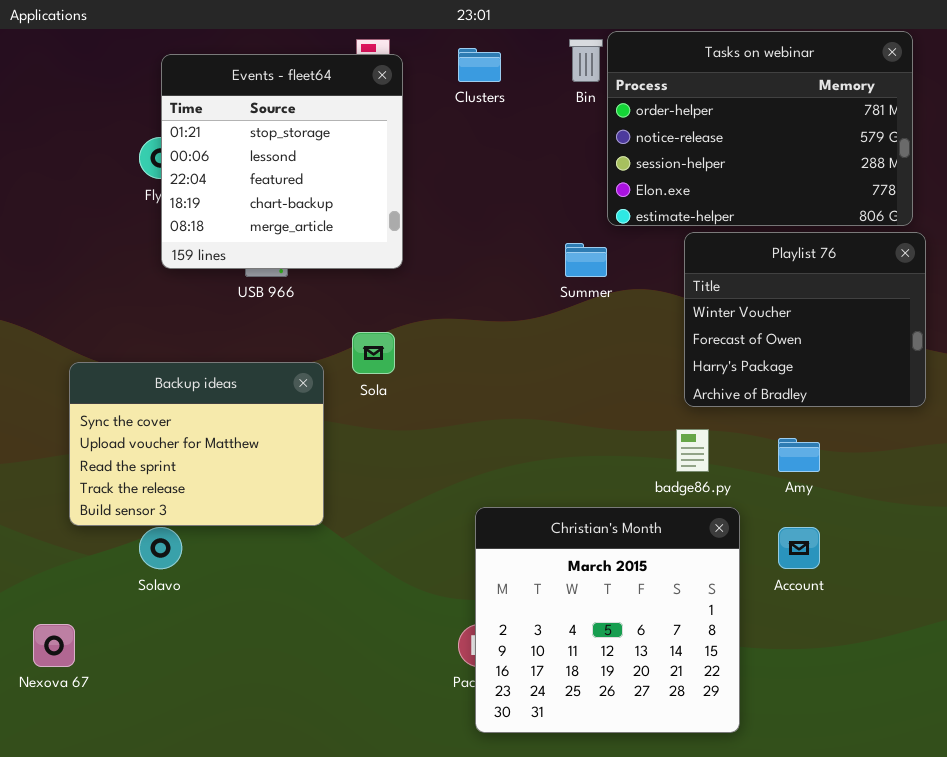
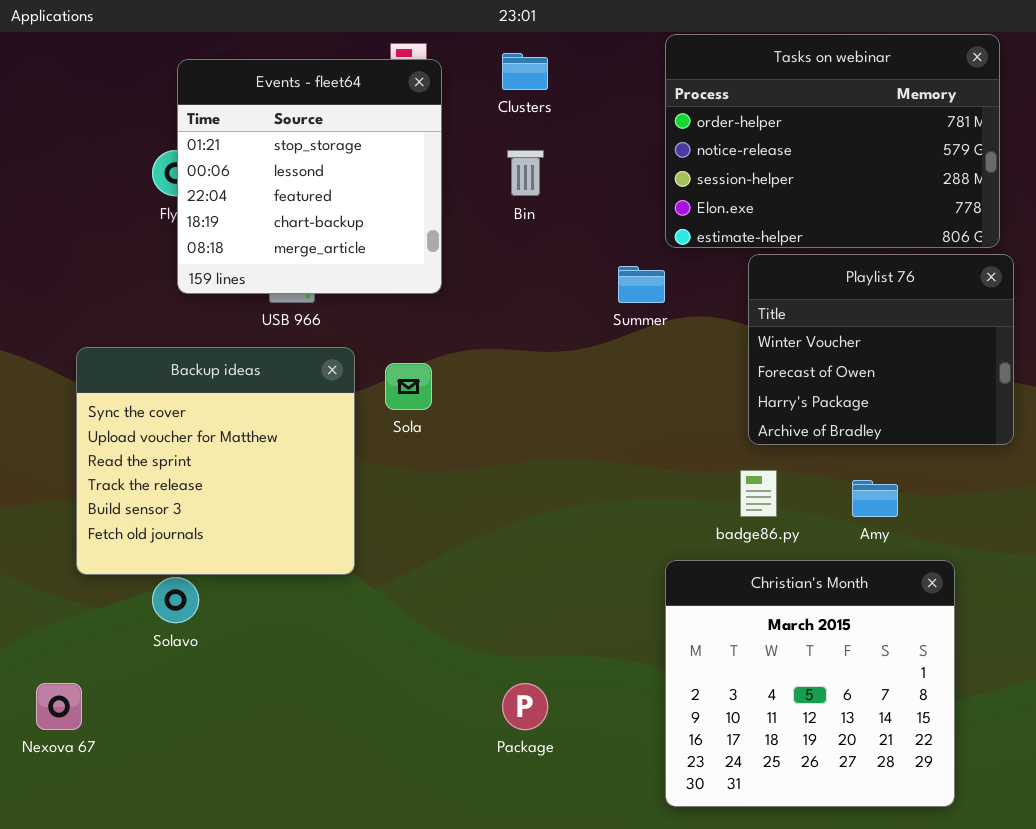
Bin: [569,39,603,82] -> [507,150,544,196], moved
Backup ideas: [69,362,324,526] -> [76,347,355,575], resized
Christian's Month: [475,507,740,733] -> [665,560,955,807], moved

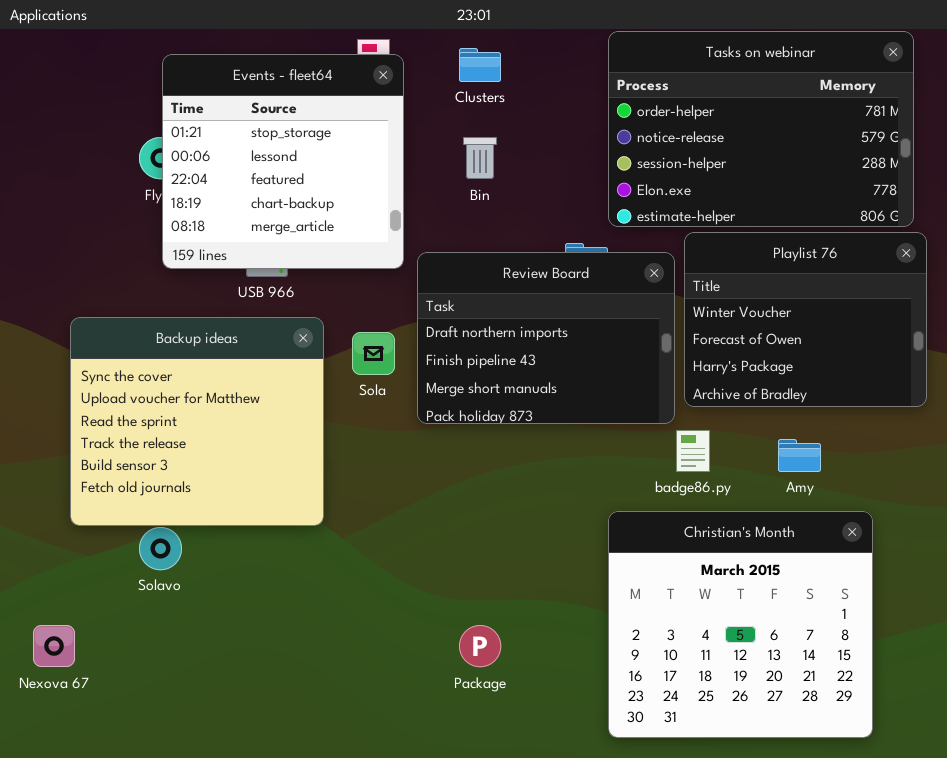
Review Board: none -> [417,252,675,424], opened

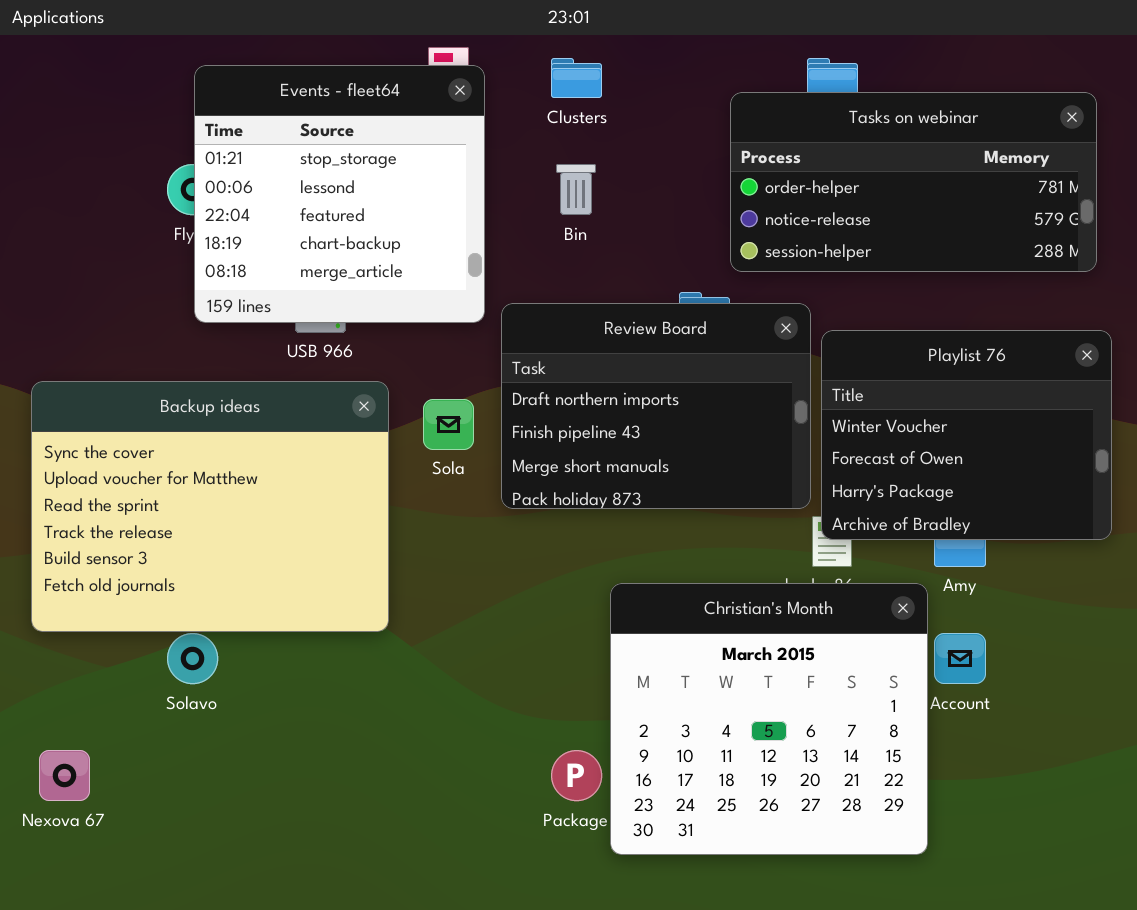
Tasks on webinar: [608,31,914,227] -> [730,92,1097,272], resized
Playlist 76: [684,232,927,407] -> [821,330,1112,540], moved
Backup ideas: [70,317,324,526] -> [31,381,389,632], resized
Christian's Month: [608,511,873,738] -> [610,583,928,855], moved

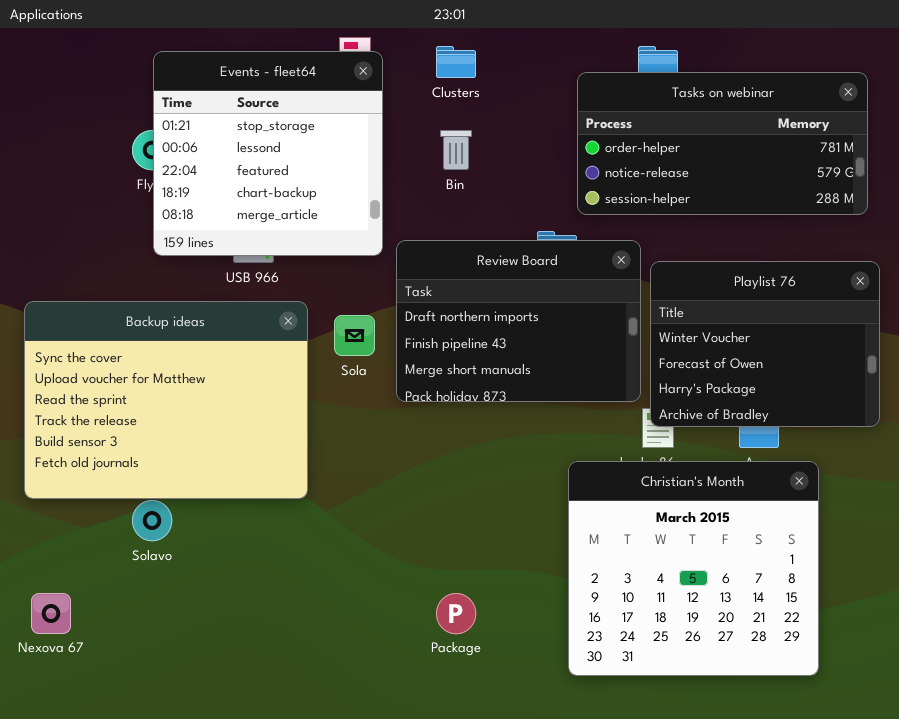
Christian's Month: [610,583,928,855] -> [568,461,819,676], moved

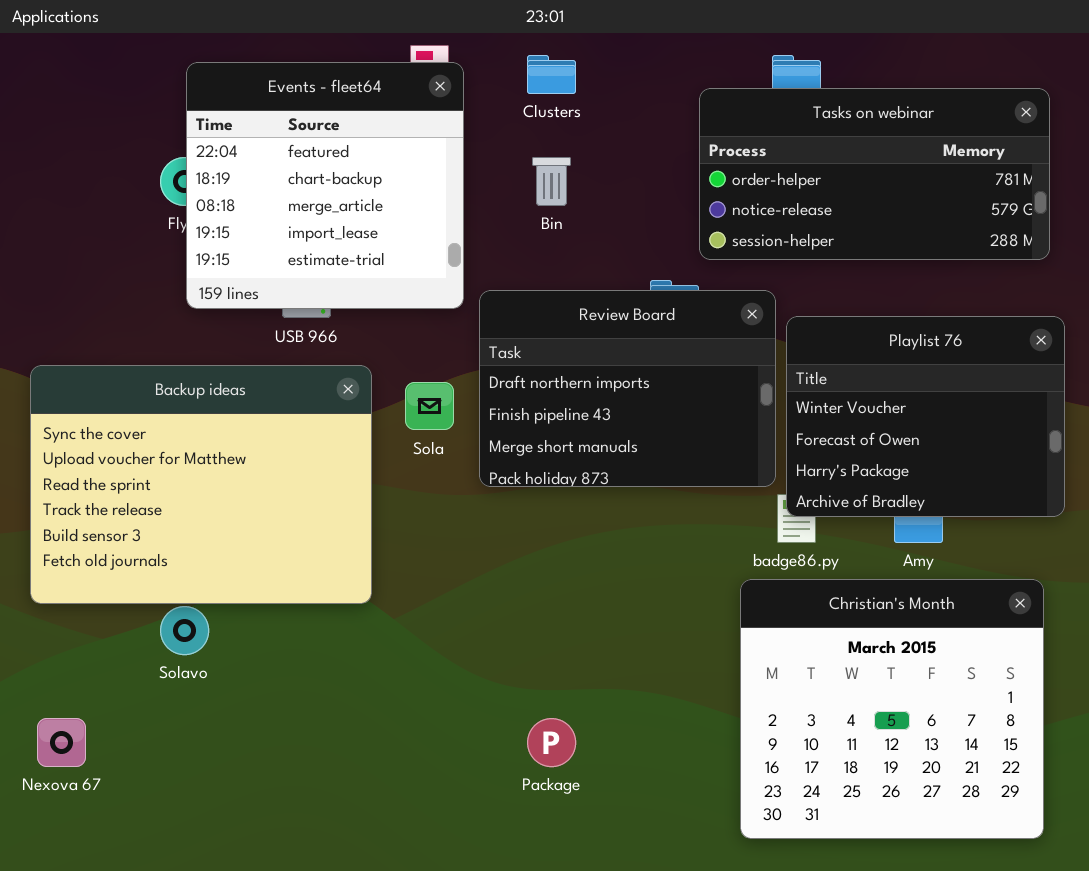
Events - fleet64: [153,51,383,256] -> [186,62,464,309], scrolled down 2 rows
Christian's Month: [568,461,819,676] -> [740,579,1044,839], moved

